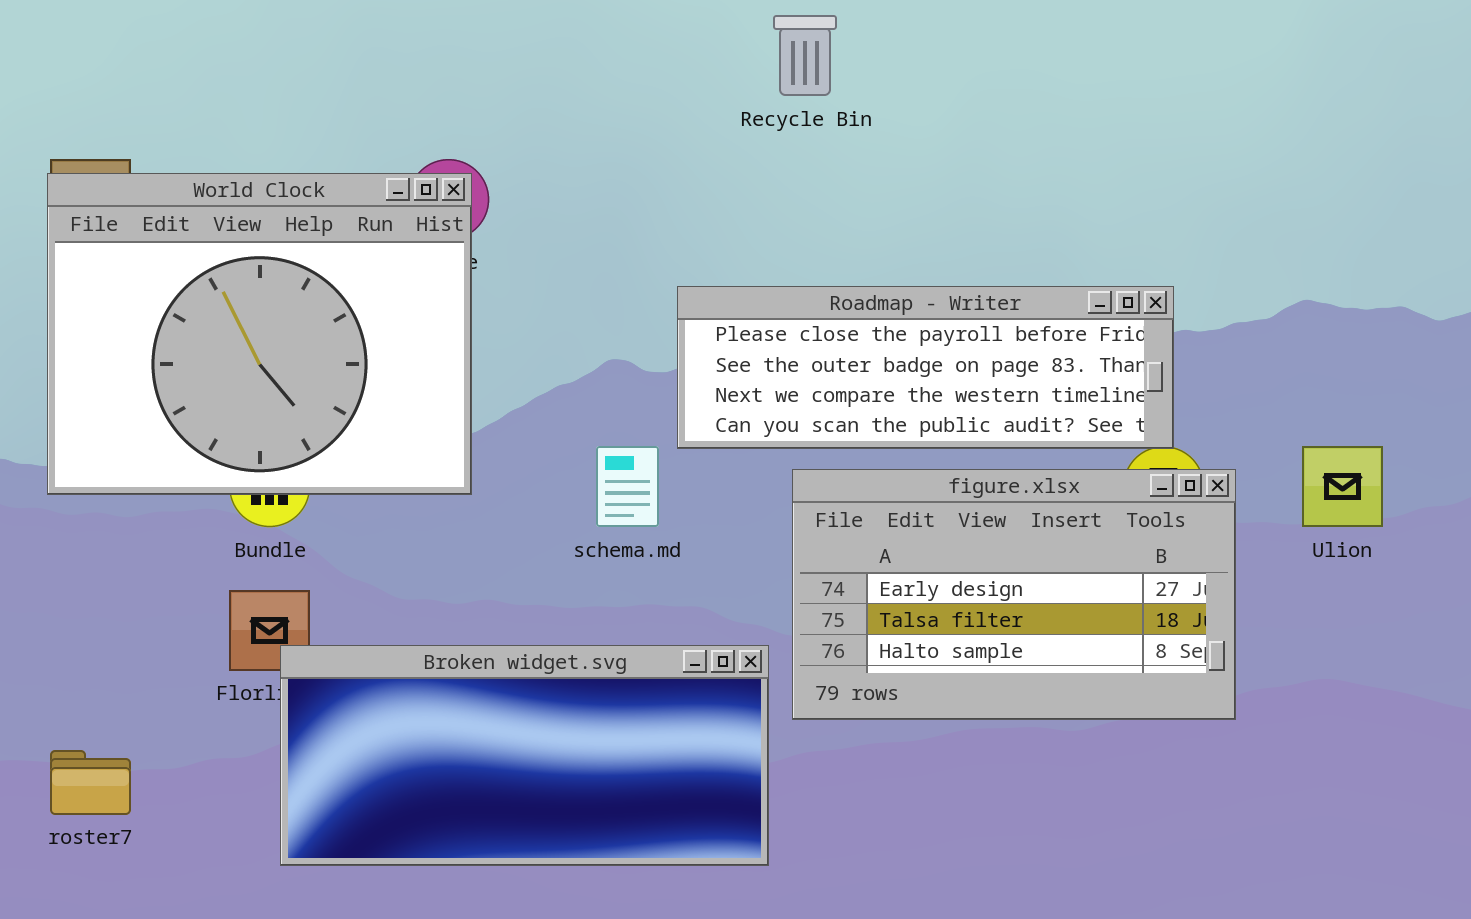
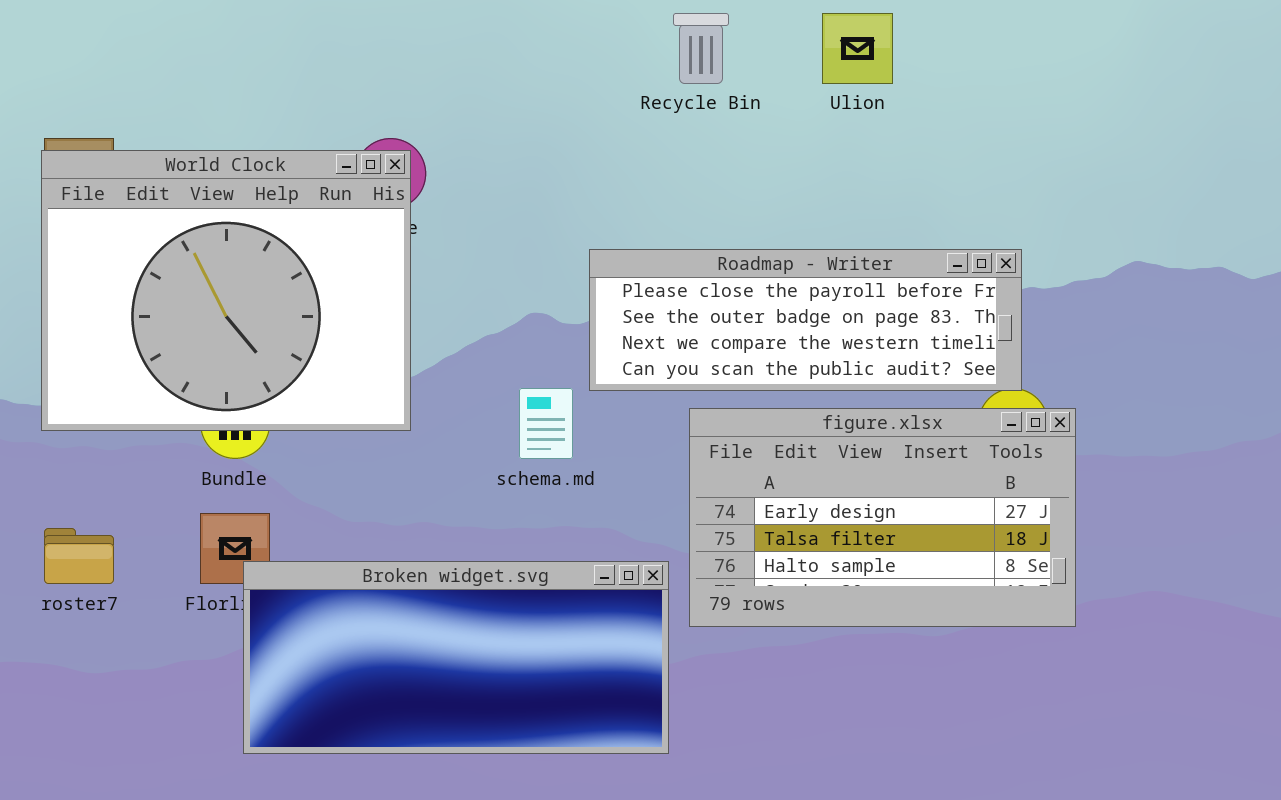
Ulion: [1302,446,1383,527] -> [822,13,893,84], moved
roster7: [50,750,131,815] -> [44,528,114,584], moved

